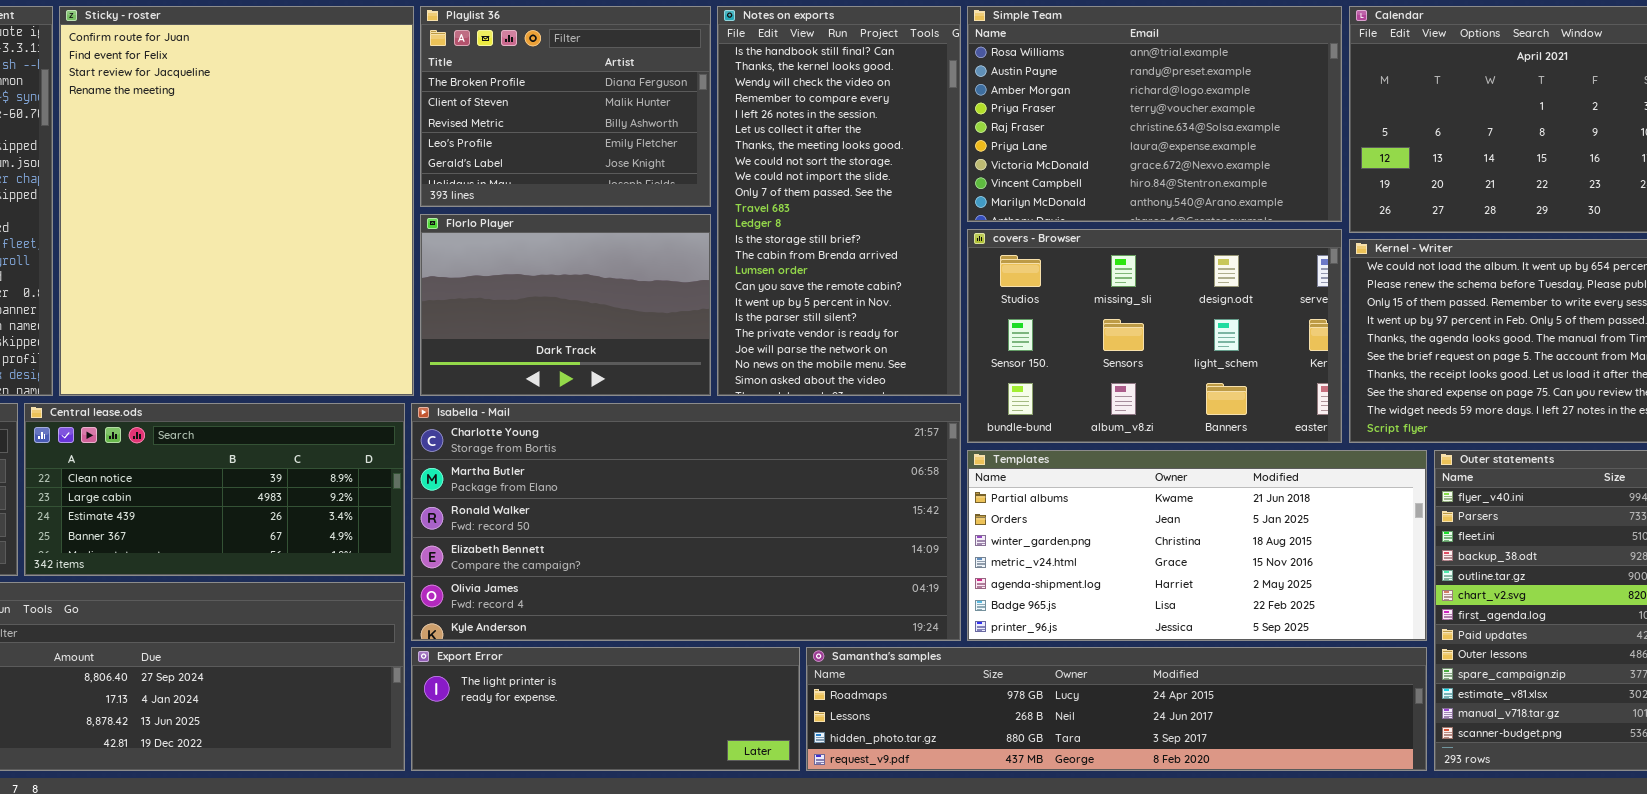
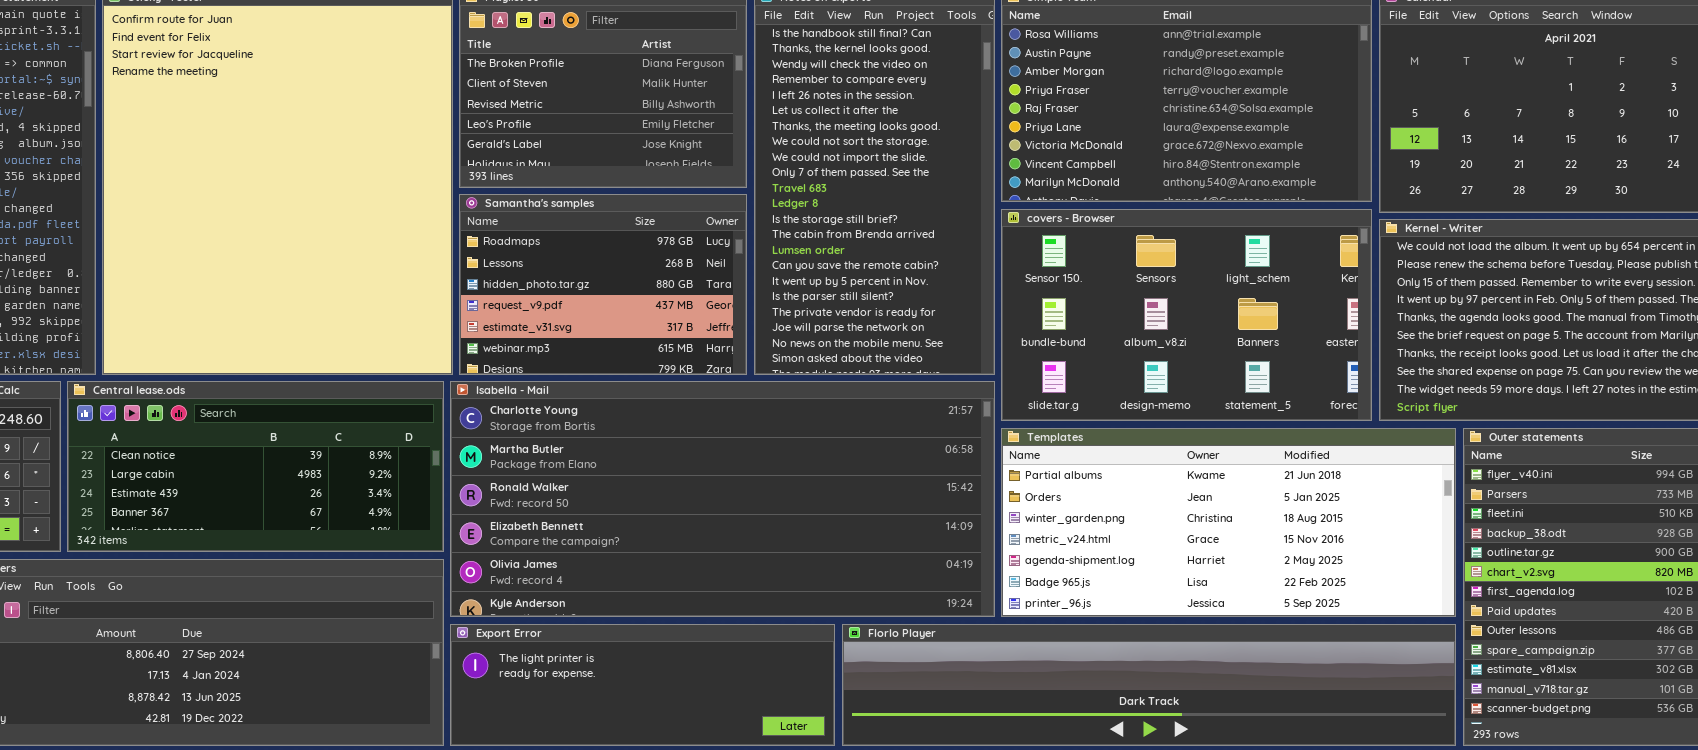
Florlo Player: [420,214,711,396] -> [842,624,1456,746], moved, resized
covers - Browser: [967,229,1342,443] -> [1001,209,1372,421], scrolled down 1 row
Samantha's samples: [806,647,1427,771] -> [459,194,747,375], moved, resized

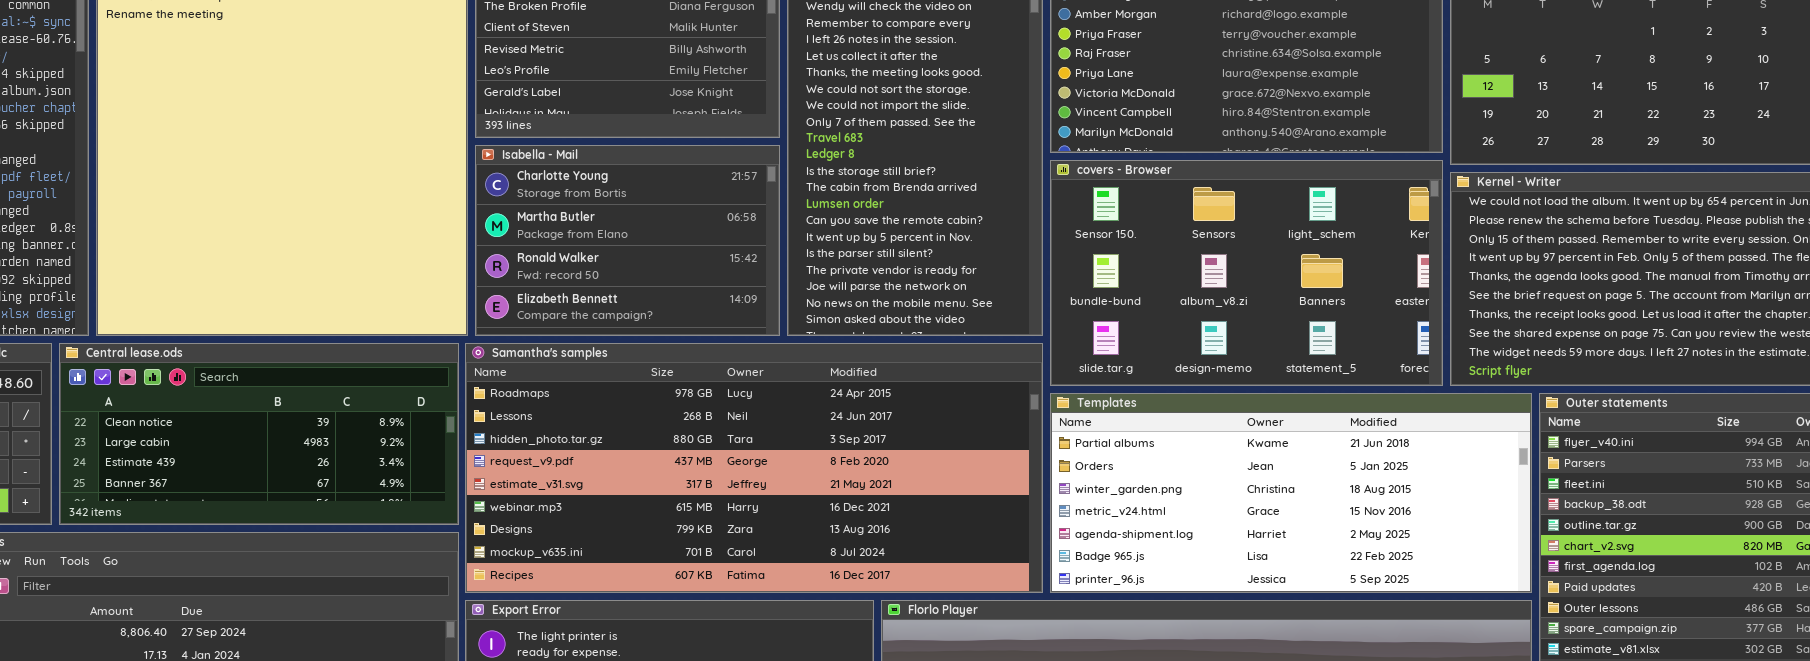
Samantha's samples: [459,194,747,375] -> [465,343,1043,593], moved, resized
Isabella - Mail: [450,381,995,617] -> [475,145,780,336], moved, resized

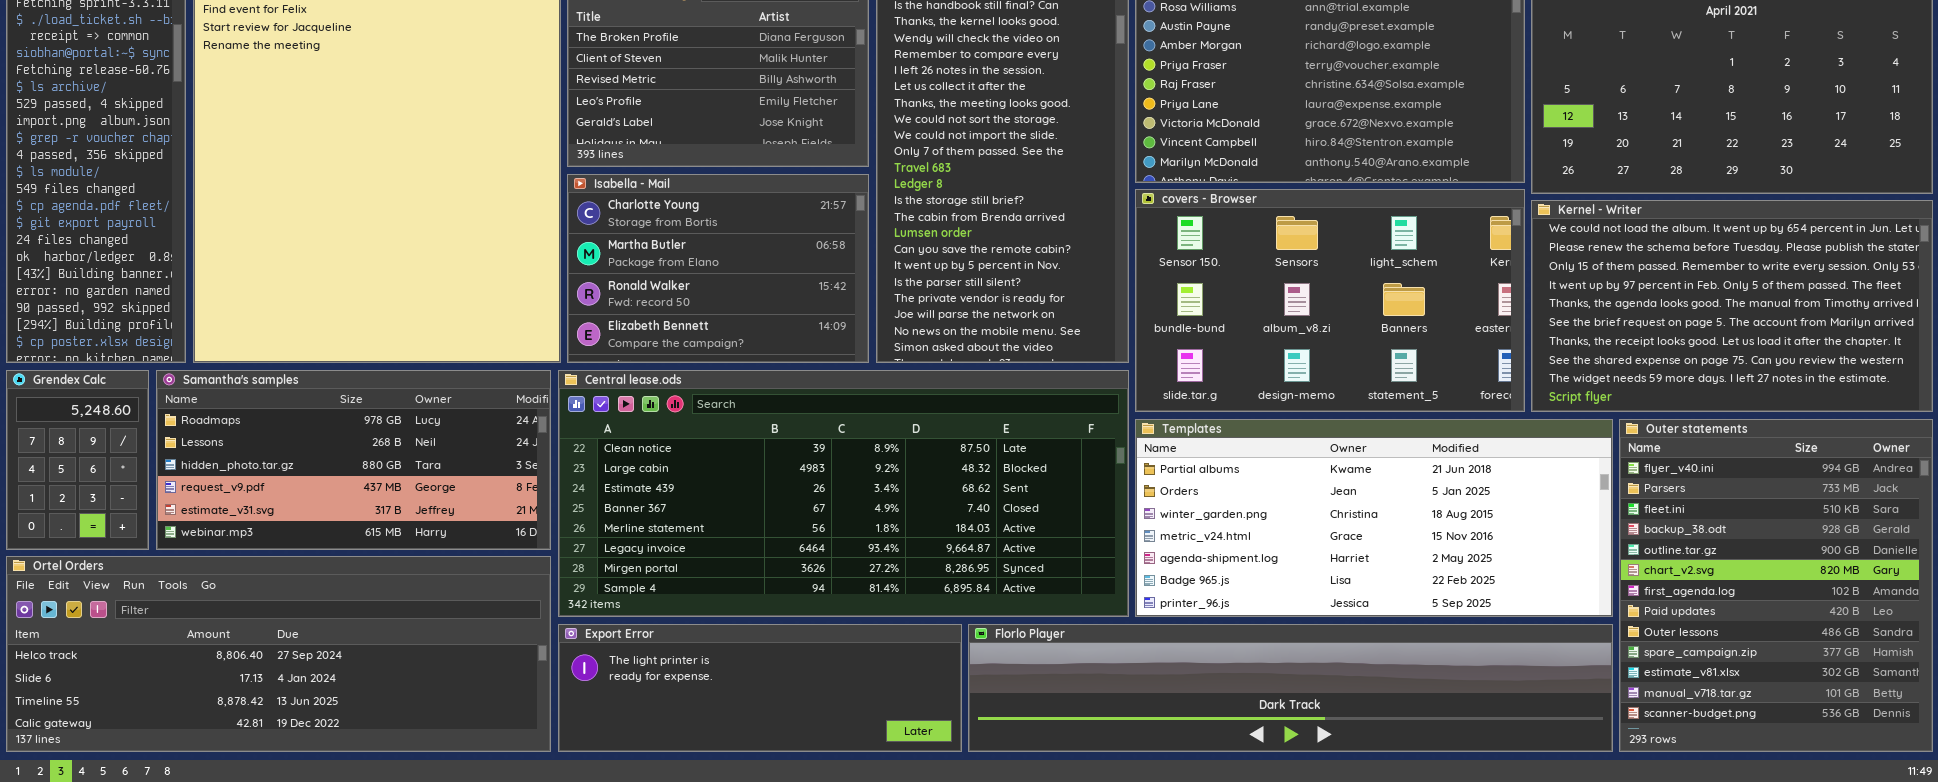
Central lease.ods: [59,343,459,525] -> [558,370,1129,617], moved, resized
Samantha's samples: [465,343,1043,593] -> [156,370,551,550], moved, resized

